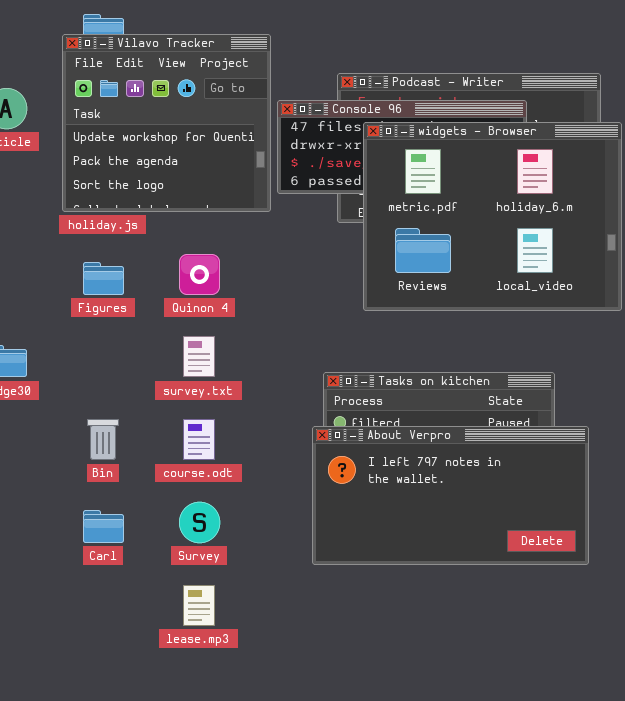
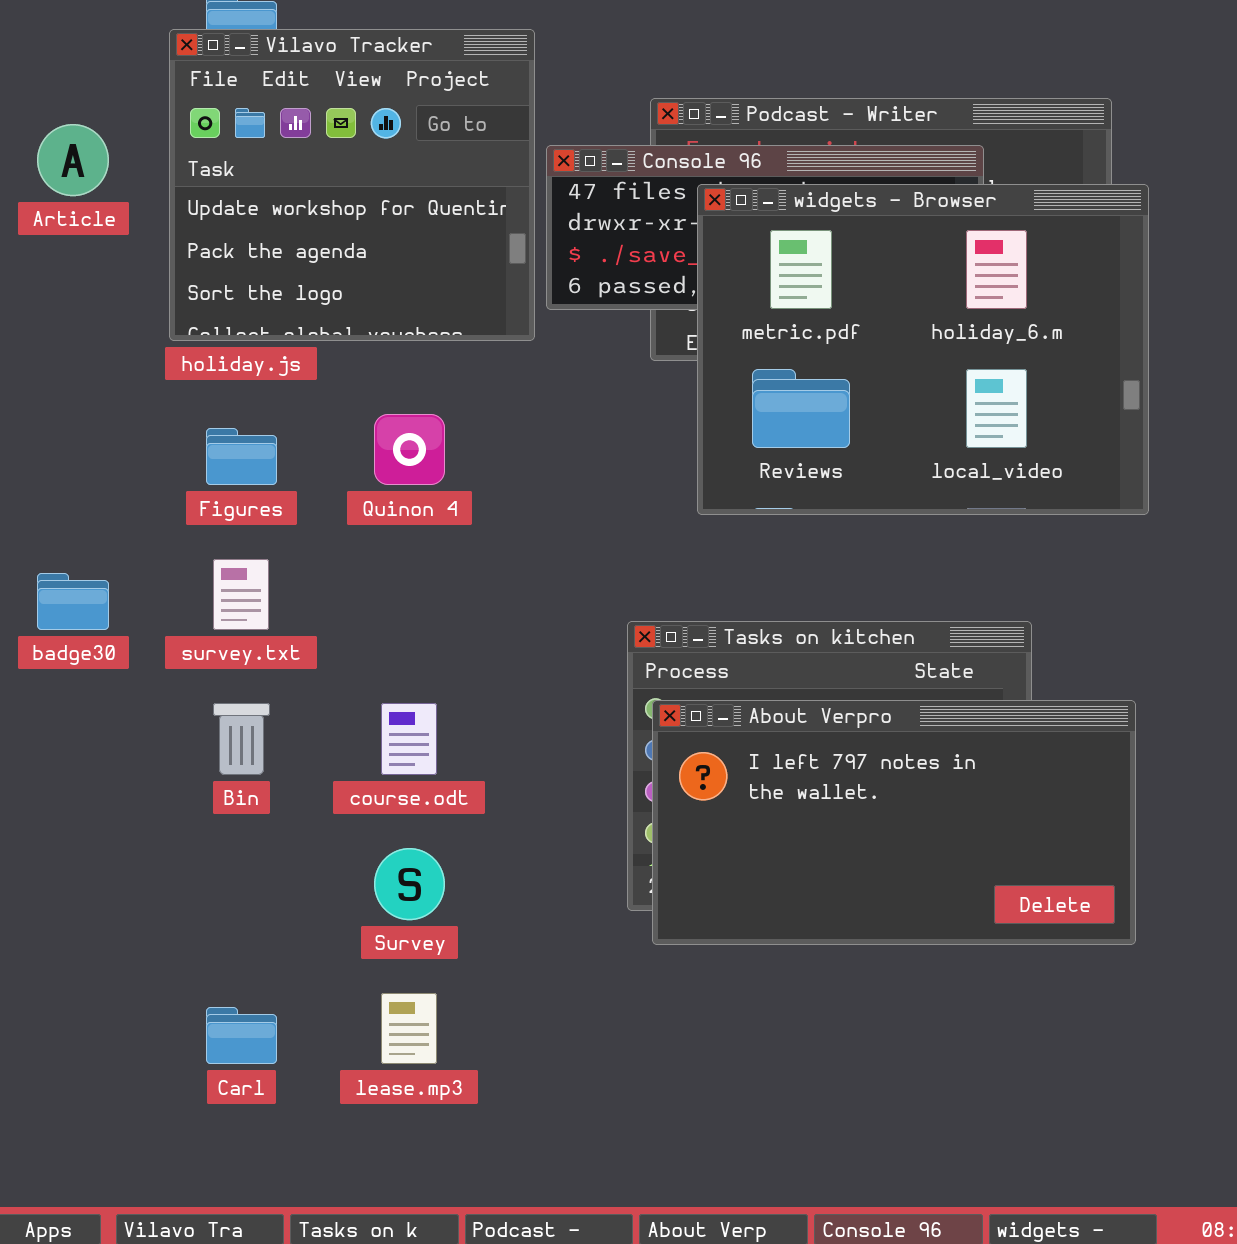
survey.txt: [183,336,215,377] -> [213,559,269,630], moved
About Verpro: [312,426,589,565] -> [652,700,1136,945], moved
Carl: [83,510,124,543] -> [206,1007,277,1064], moved

